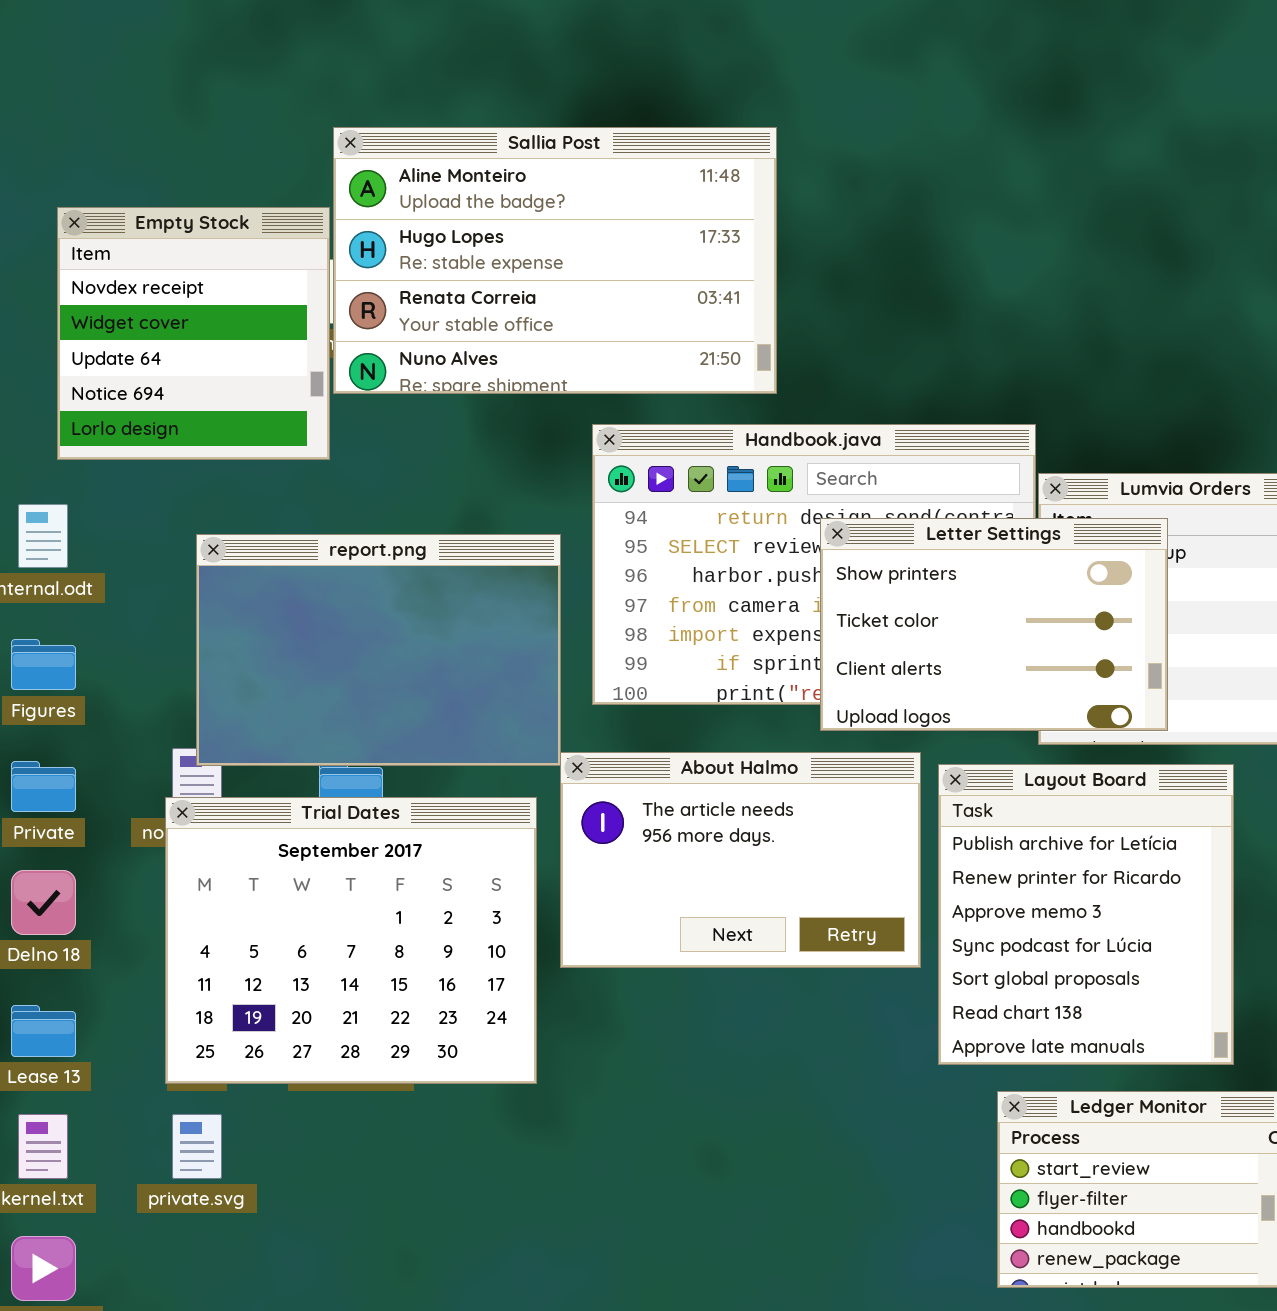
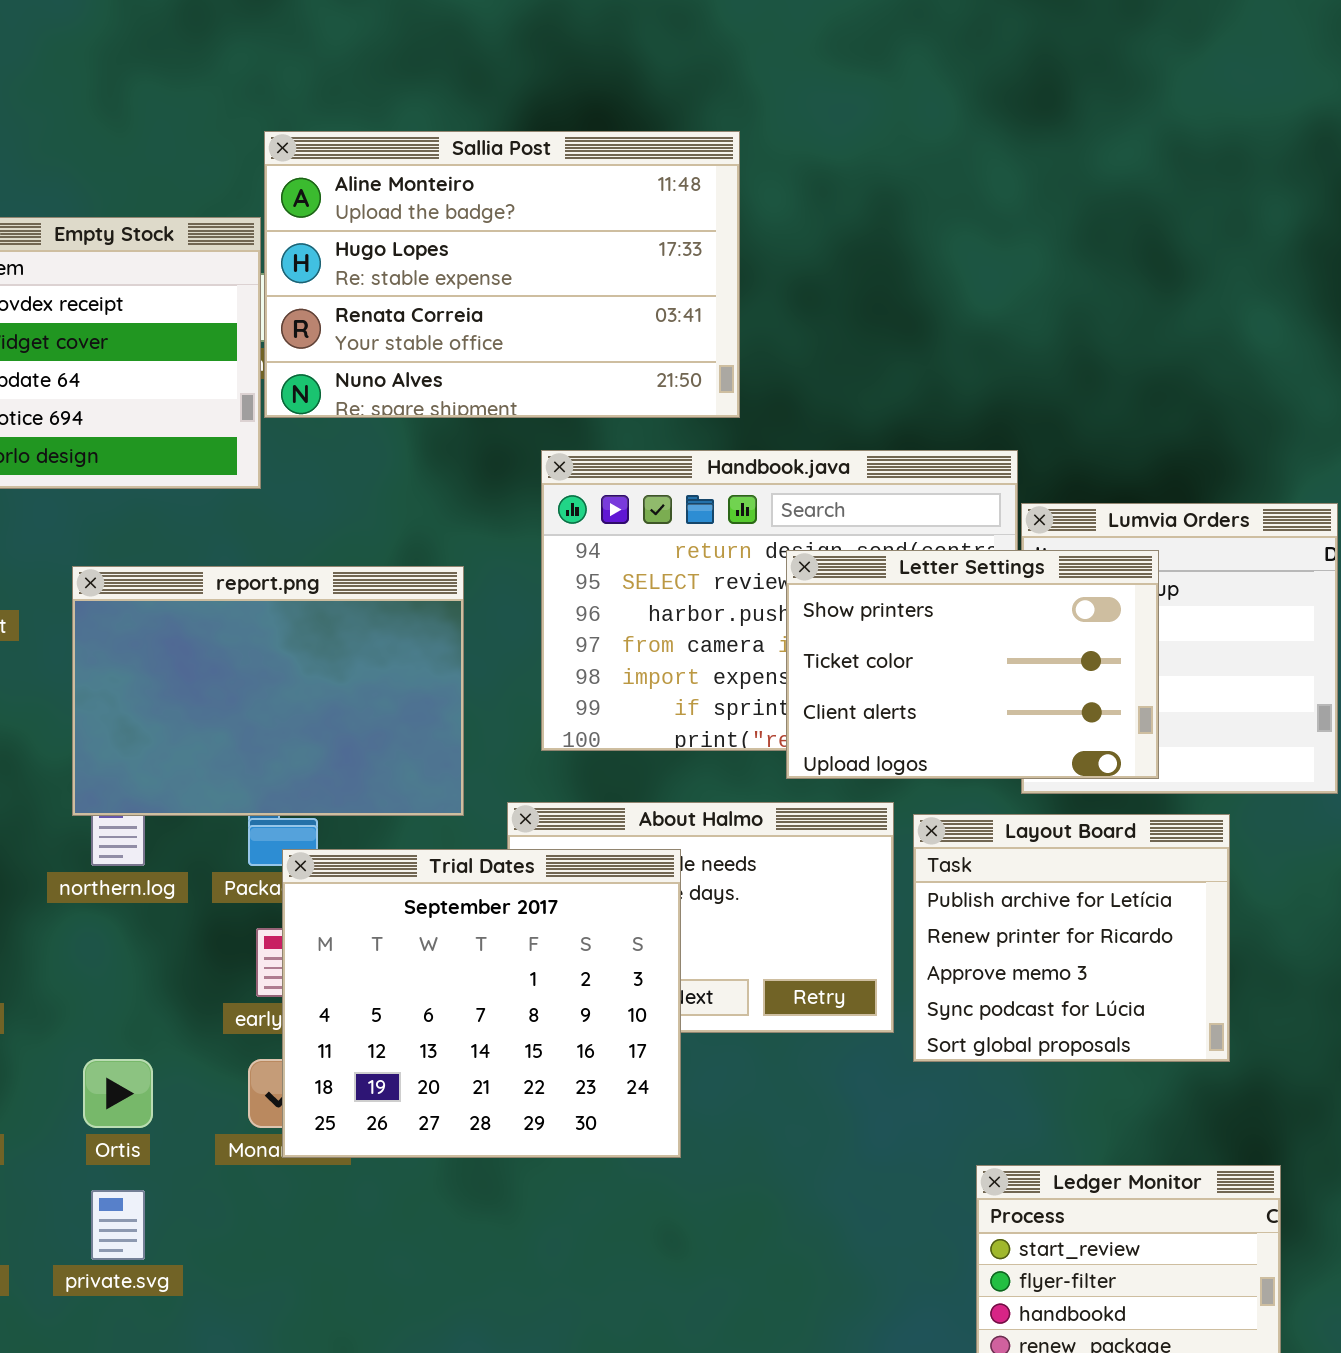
report.png: [196,534,561,766] -> [72,566,464,816], moved
Layout Board: [938,764,1234,1065] -> [913,814,1230,1062], resized
Trial Dates: [165,797,537,1084] -> [282,849,681,1158], moved

